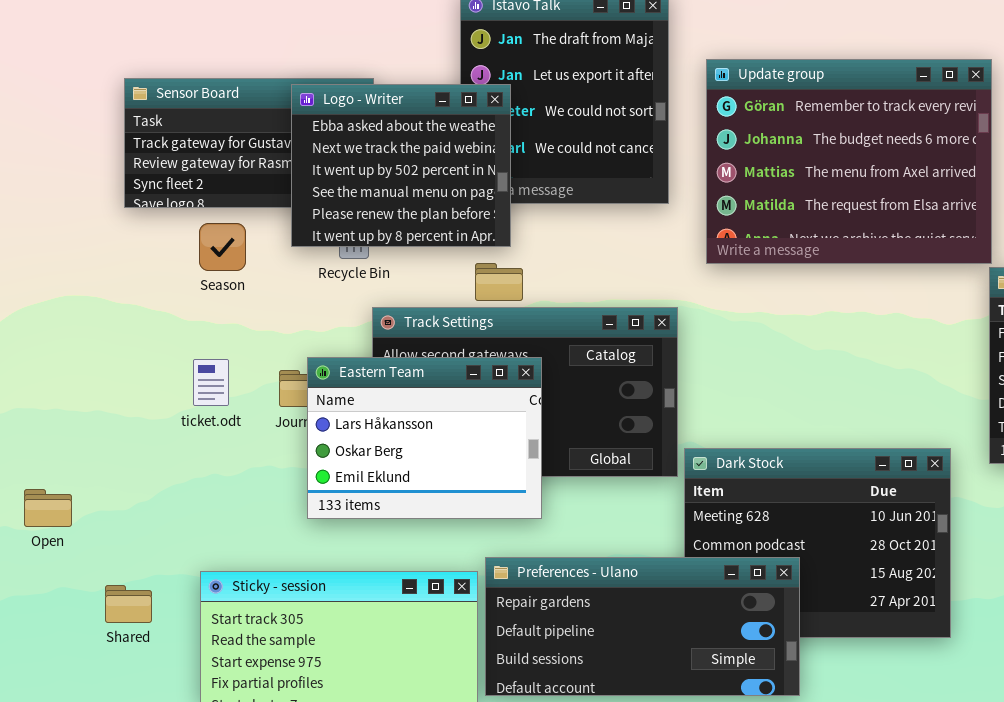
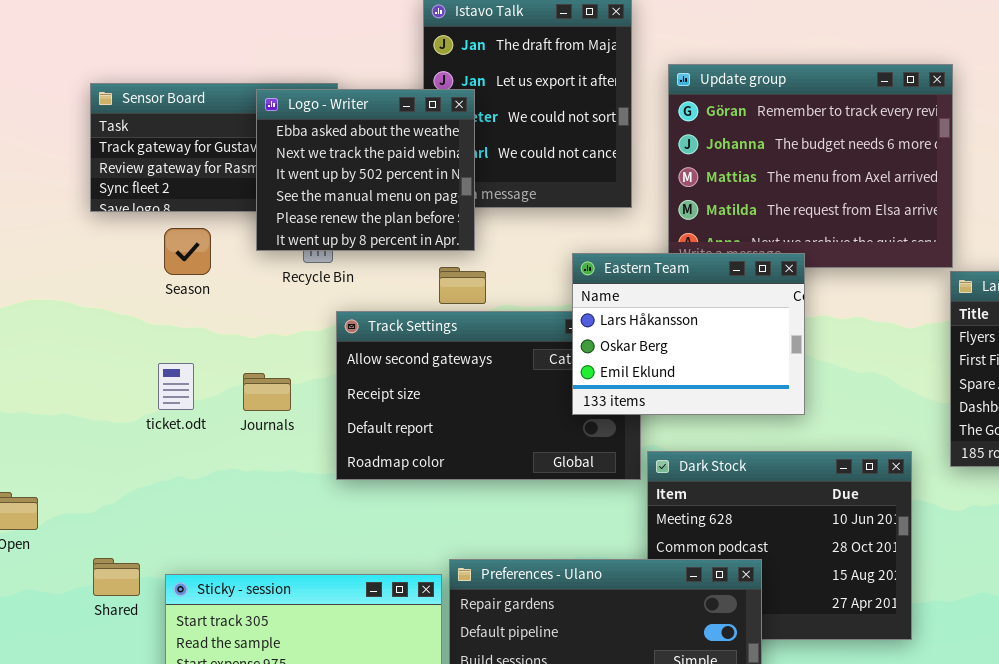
Eastern Team: [307,357,542,519] -> [572,253,805,415], moved
Shared: [105,585,152,623] -> [93,558,140,596], moved

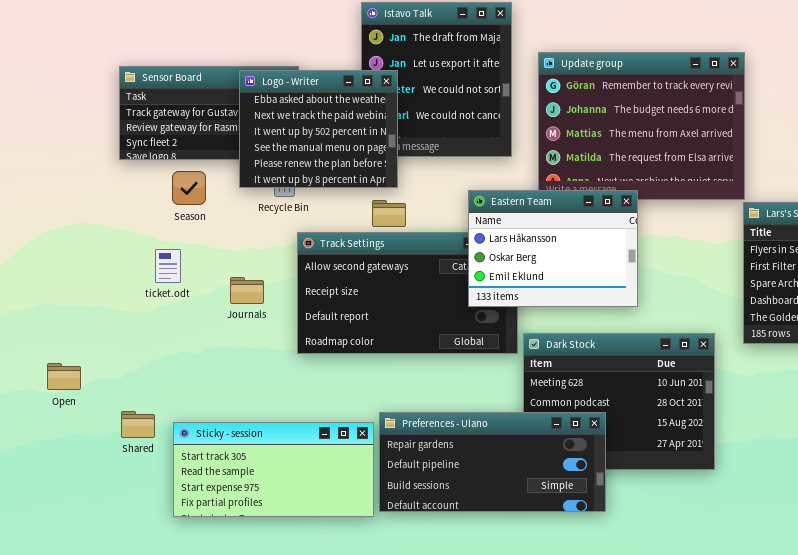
ticket.odt: [158,363,194,410] -> [155,249,181,283], moved

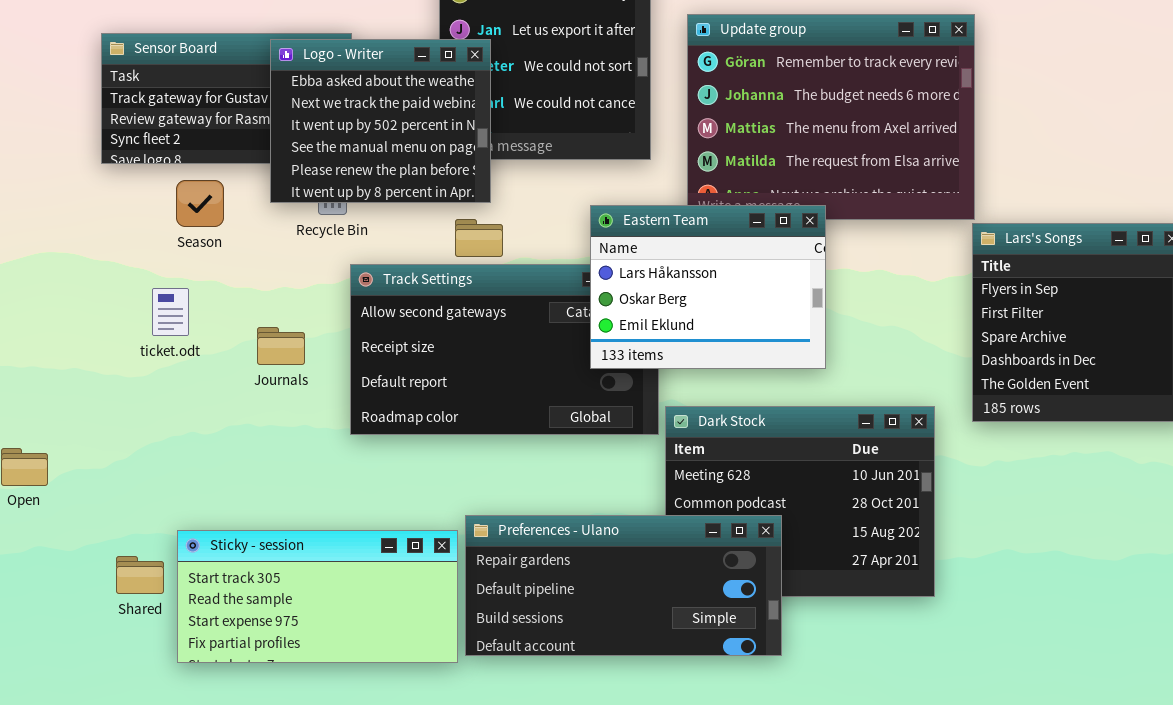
Shared: [121,411,155,438] -> [116,556,164,594], moved

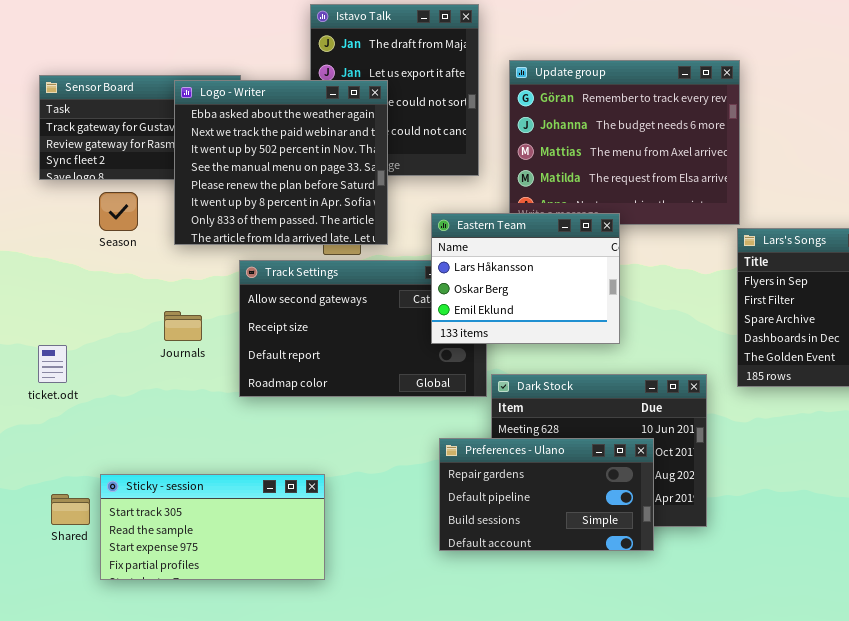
Logo - Writer: [270,39,491,203] -> [174,80,388,245], resized
ticket.odt: [152,288,189,336] -> [38,345,67,383], moved
Preferences - Ulano: [465,515,782,656] -> [439,438,654,551], moved, resized

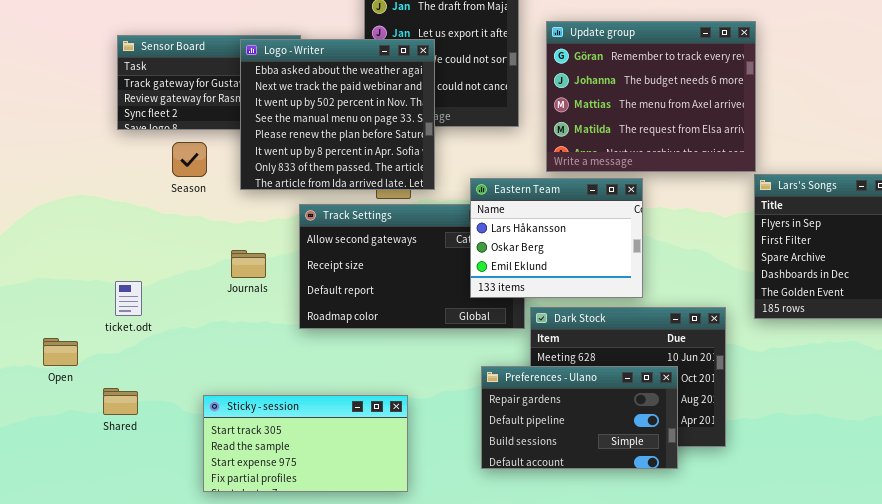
Eastern Team: [431,213,620,344] -> [470,178,643,298], moved
Sticky - session: [100,474,325,580] -> [203,395,408,492], moved
Shared: [51,494,90,525] -> [103,388,138,415], moved

